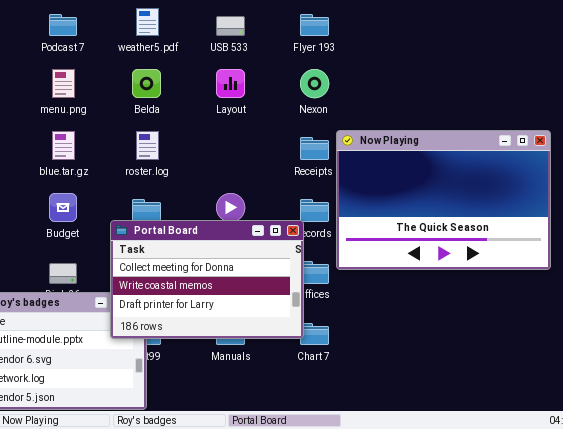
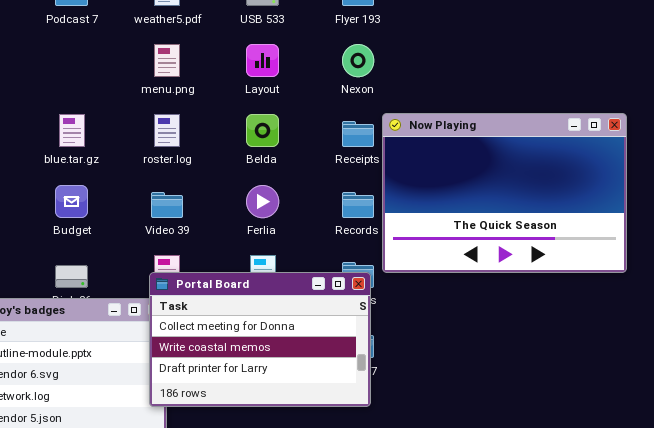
menu.png: [52,69,75,98] -> [154,44,180,77], moved
Belda: [132,69,161,98] -> [246,114,279,147], moved
Portal Board: [110,220,304,339] -> [149,272,371,407], moved

